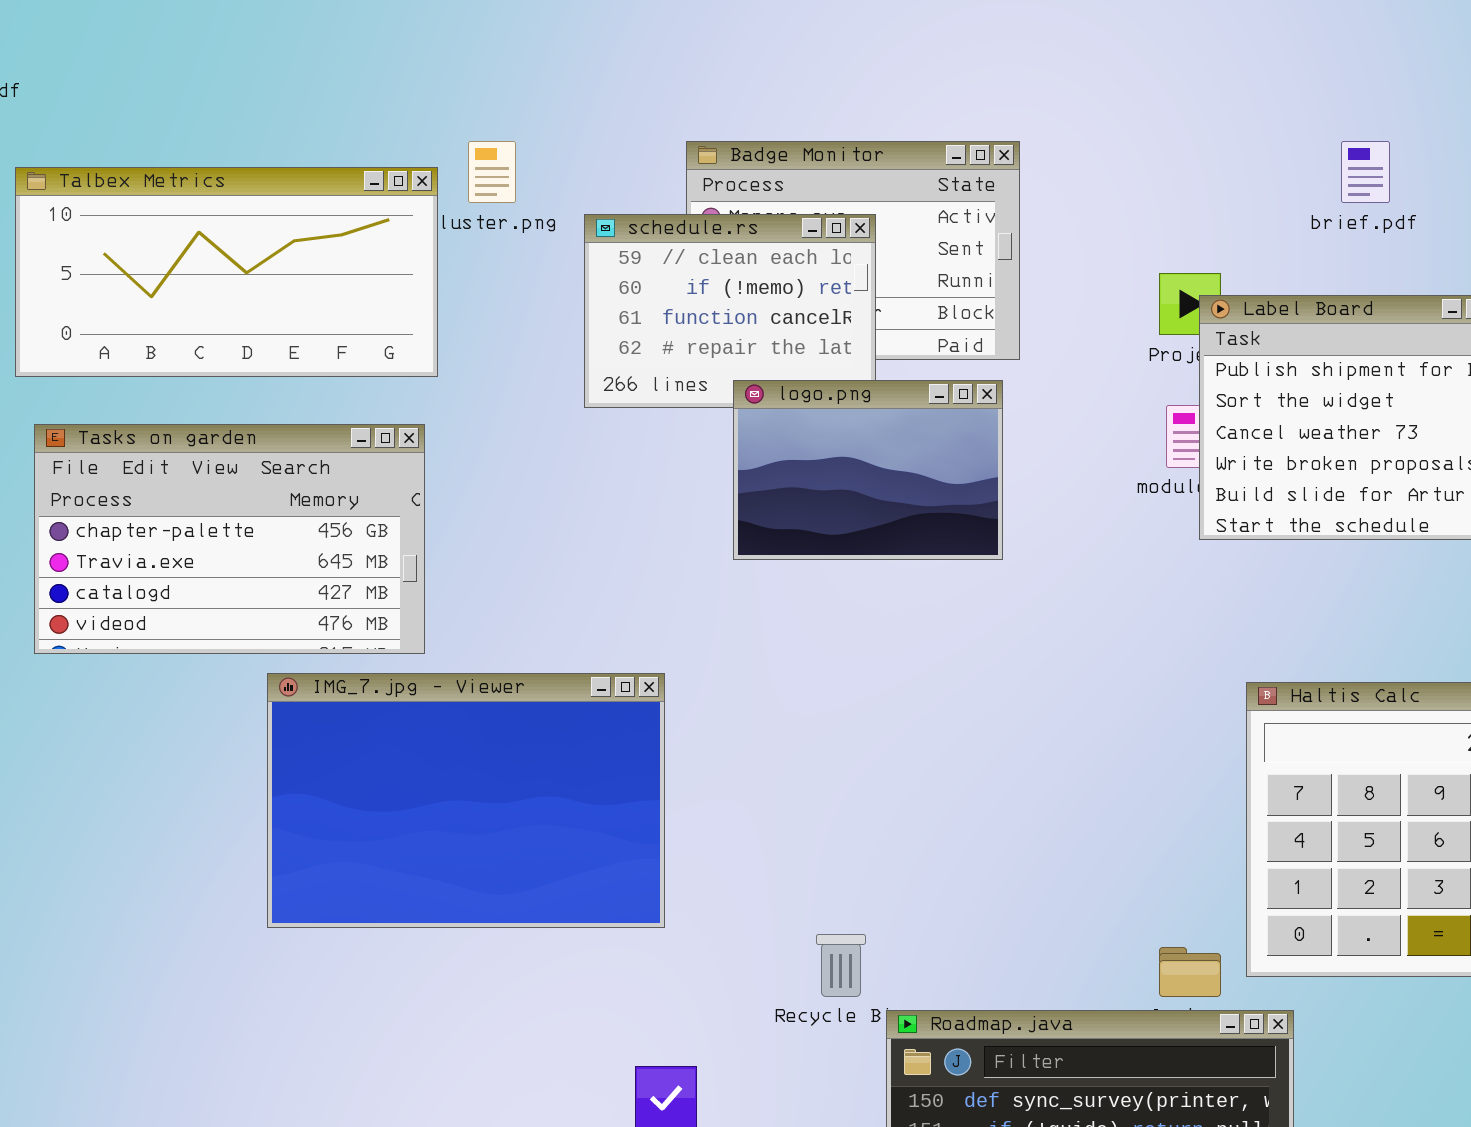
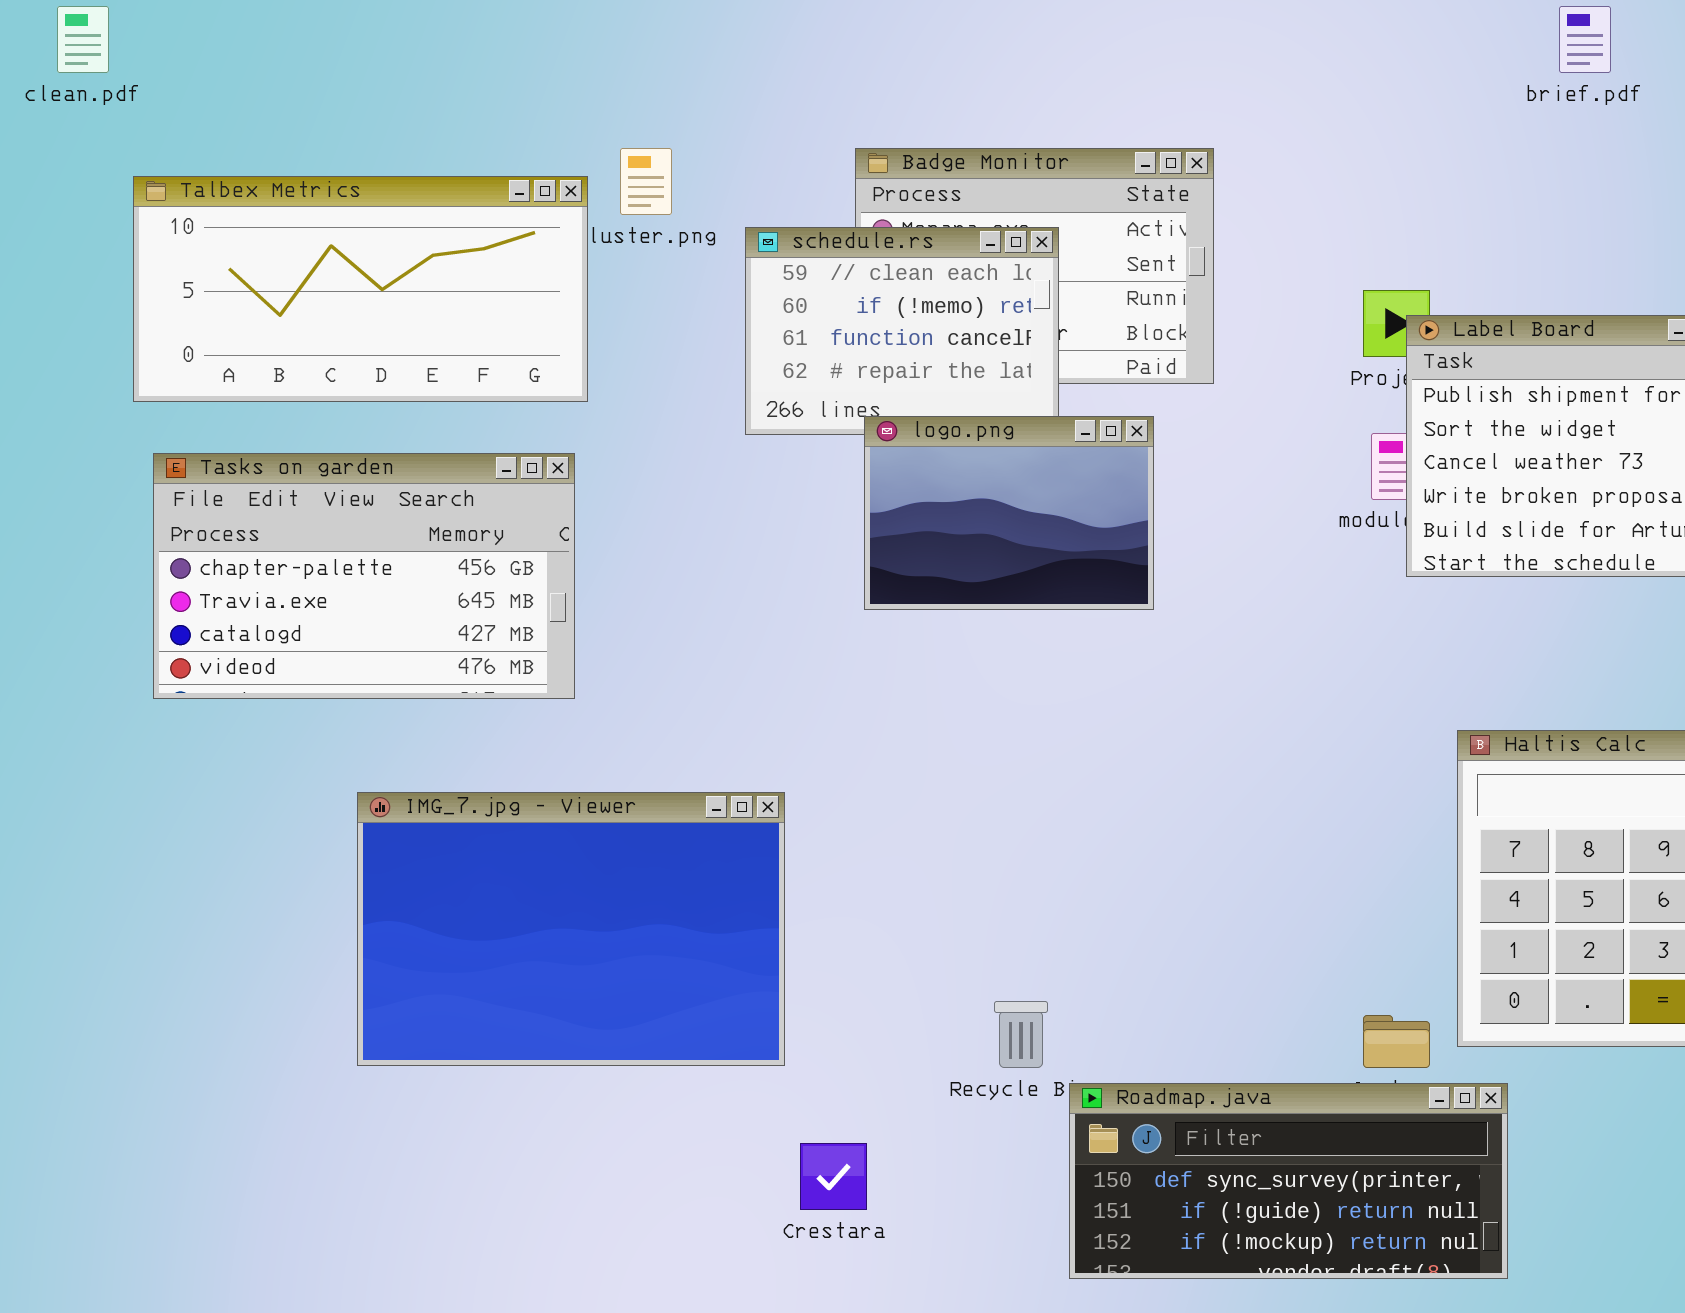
brief.pdf: [1341,141,1390,203] -> [1559,6,1611,73], moved
logo.png: [733,380,1003,560] -> [864,416,1154,610], moved
IMG_7.jpg - Viewer: [267,673,665,928] -> [357,792,785,1066], moved

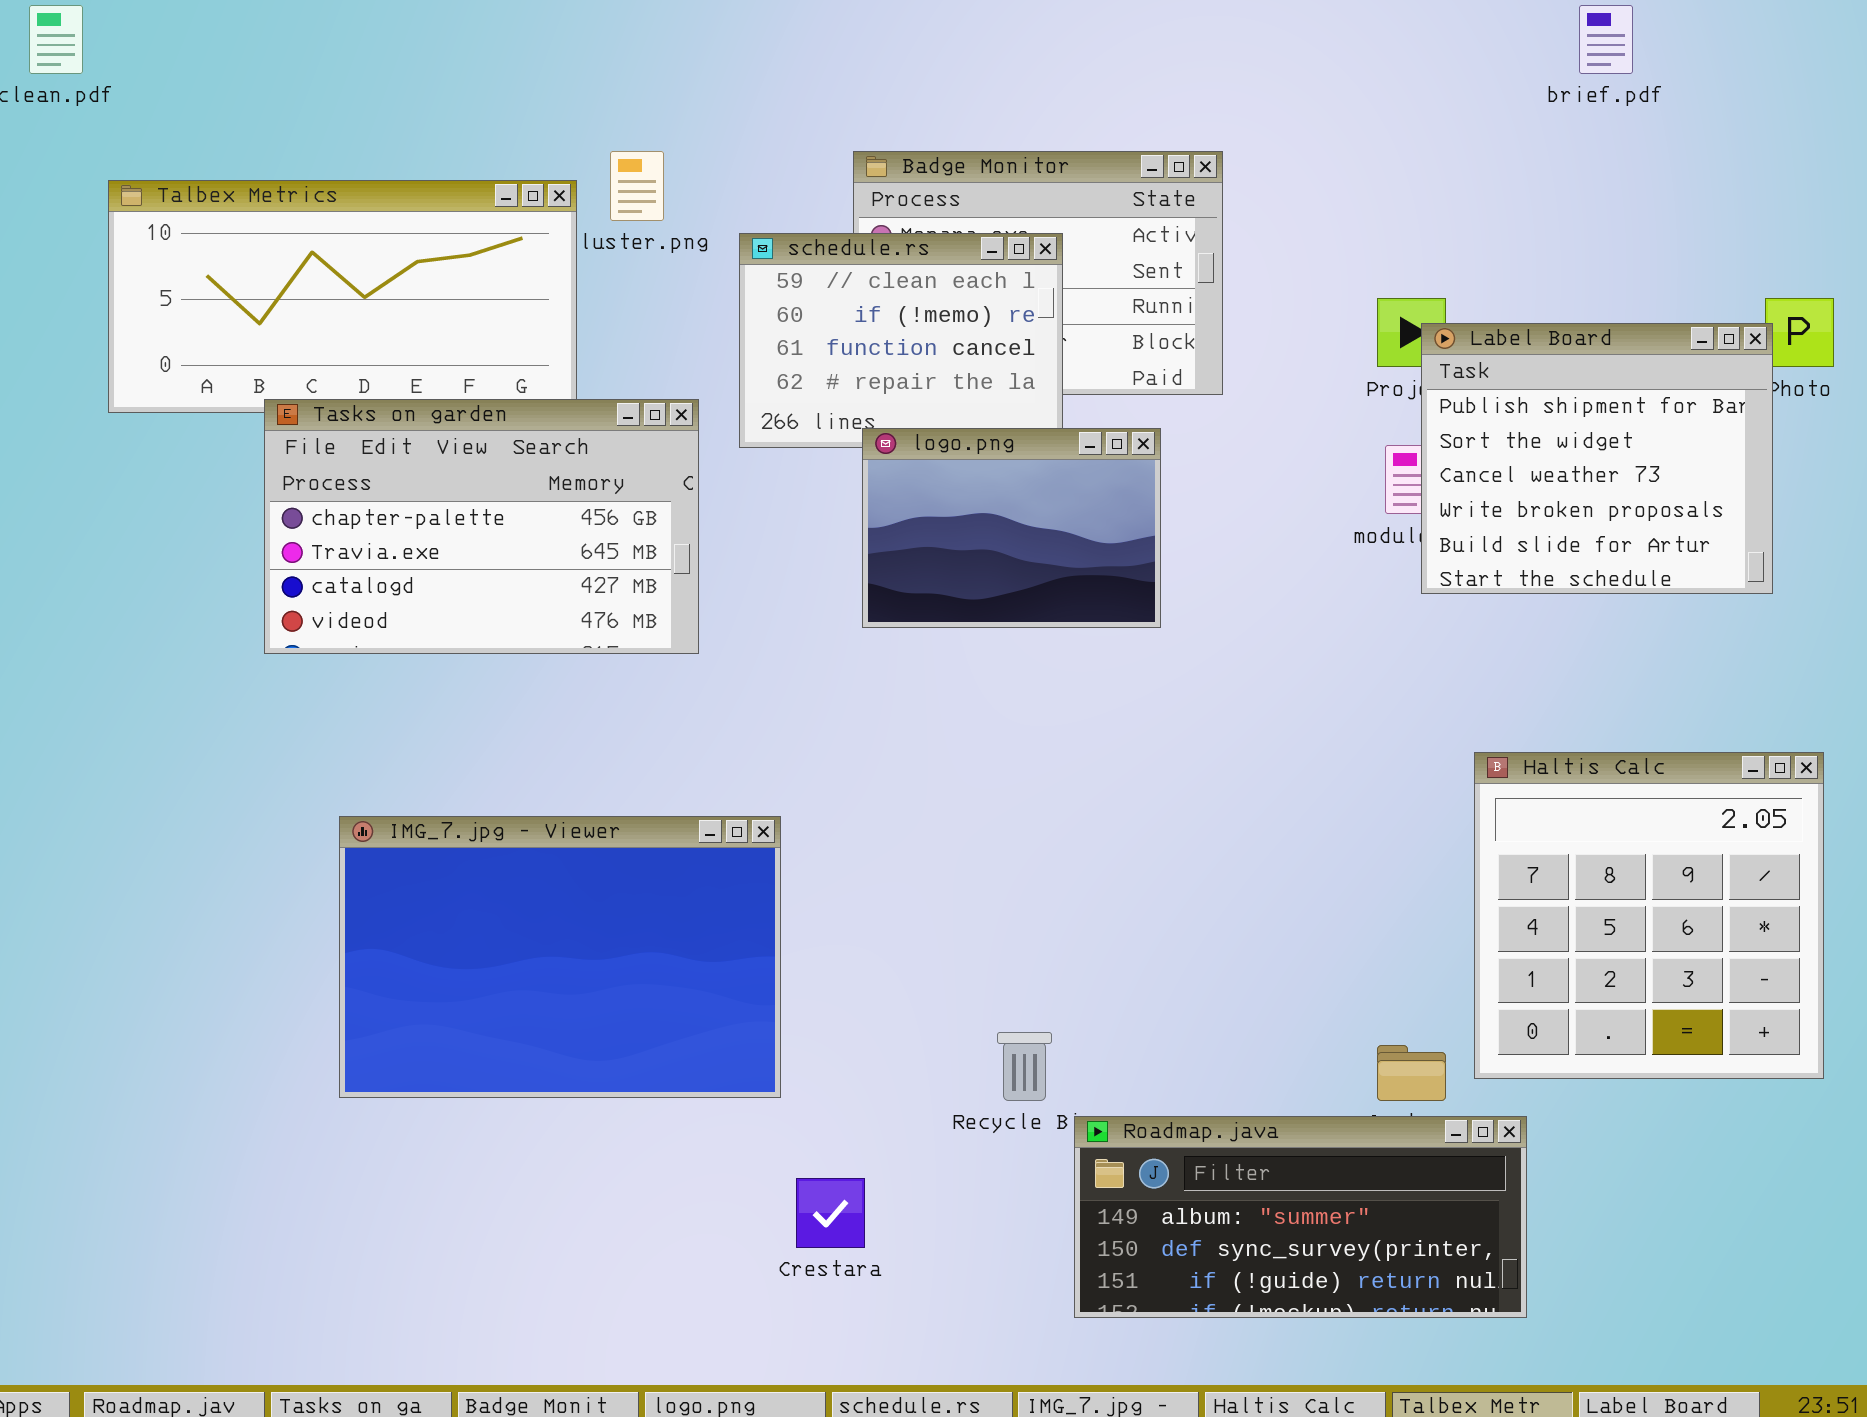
Tasks on garden: [153,453,575,699] -> [264,399,699,654], moved
Roadmap.java: [1069,1083,1508,1279] -> [1074,1116,1527,1318], scrolled up 1 row

